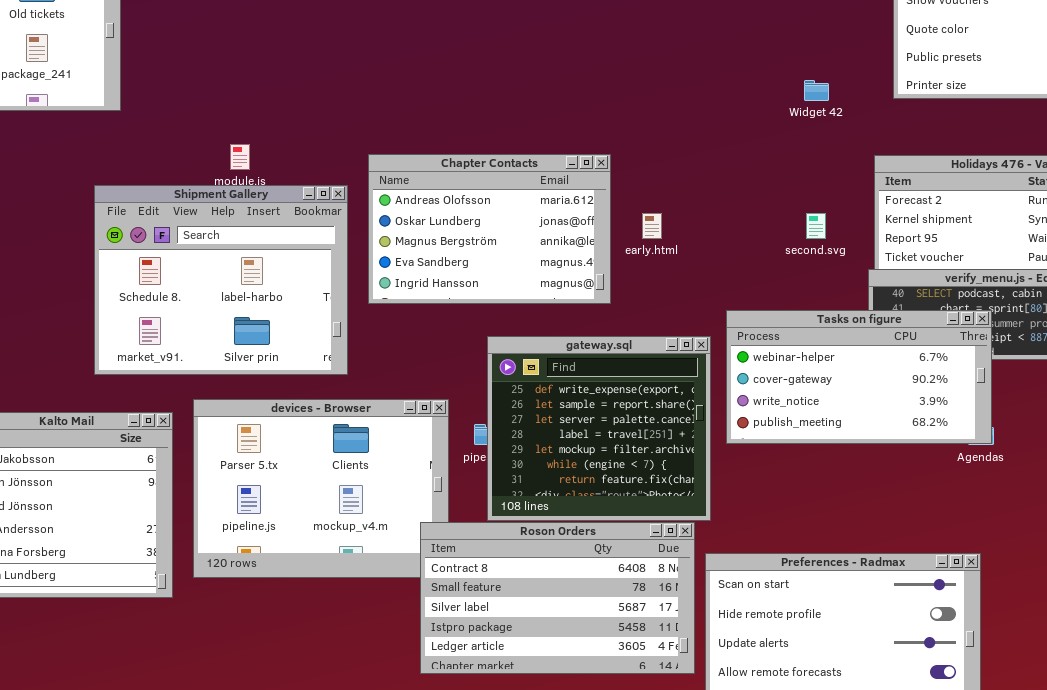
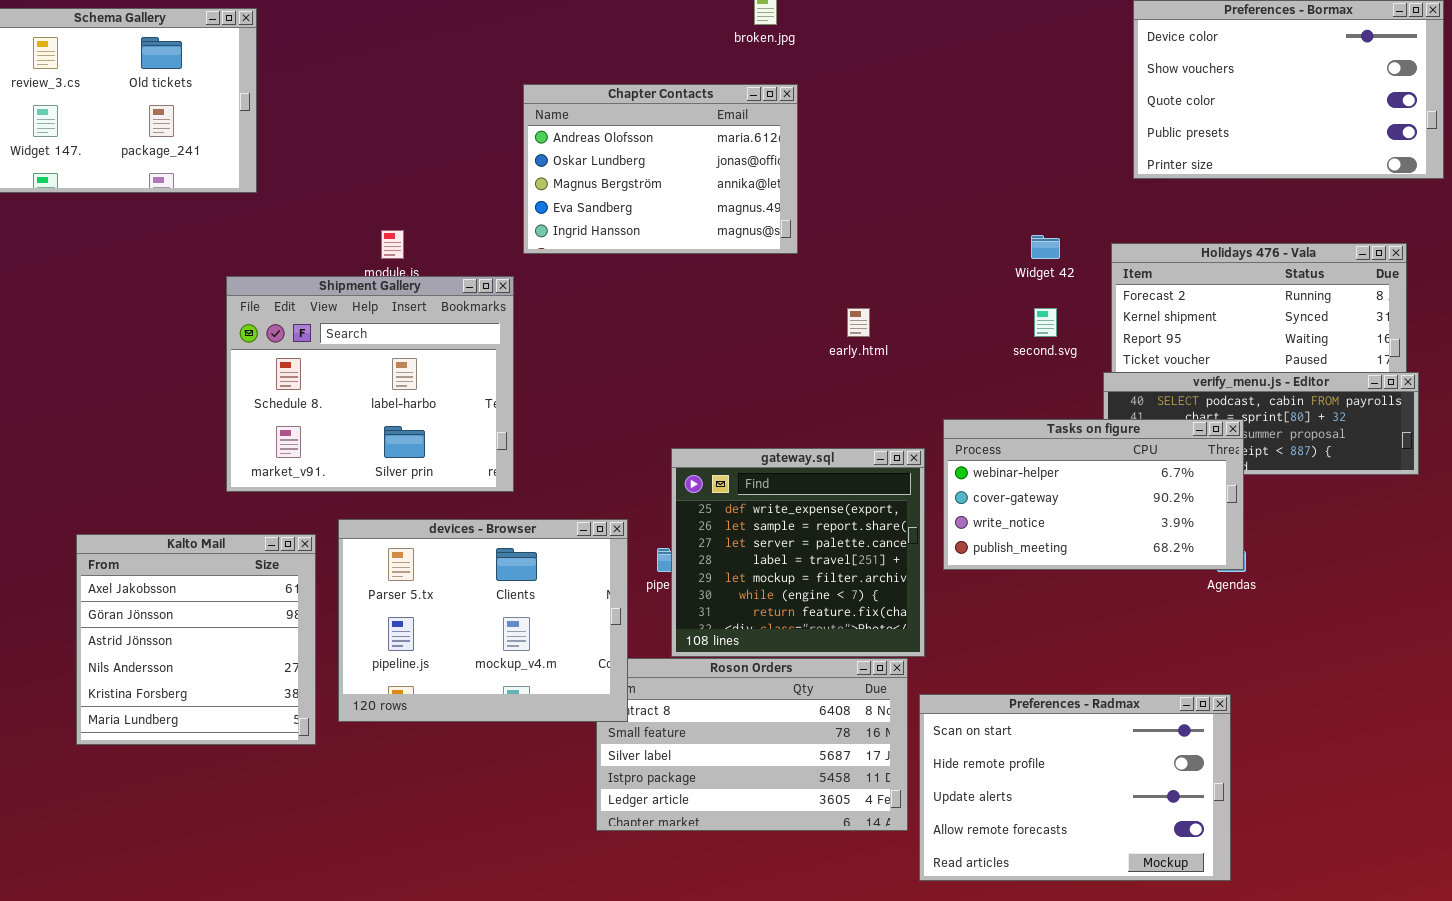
Widget 42: [804,80,829,101] -> [1031,235,1060,259], moved
Chapter Contacts: [368,154,611,304] -> [523,84,798,254], moved
devices - Browser: [193,399,449,578] -> [338,519,628,722], raised

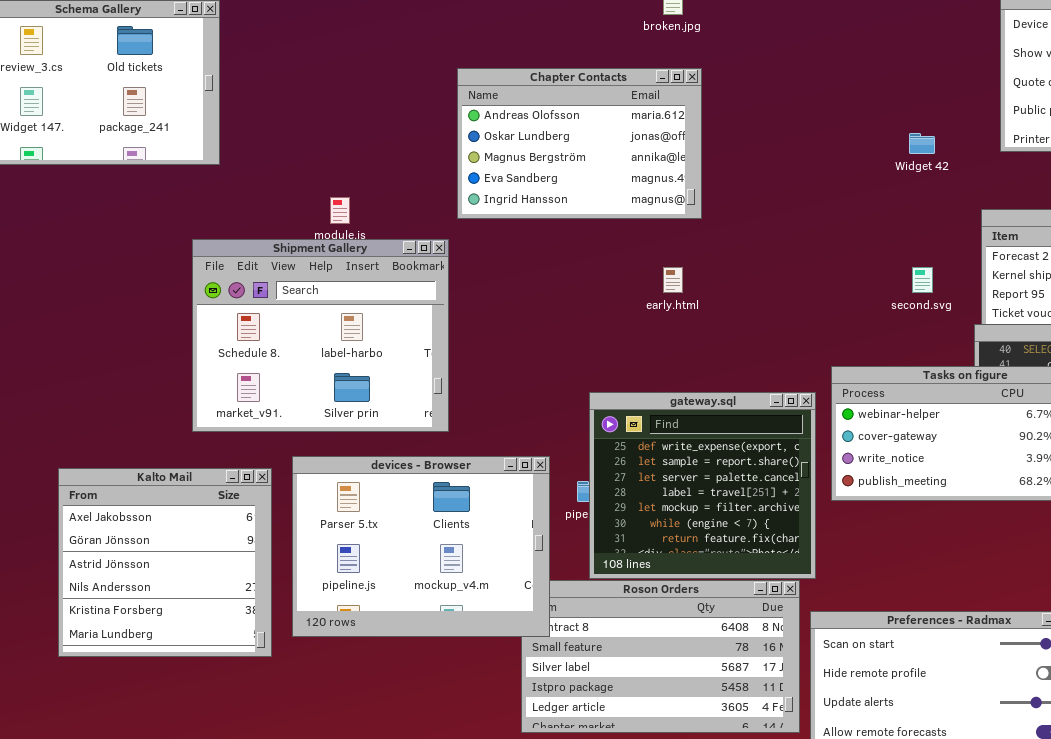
Widget 42: [1031,235,1060,259] -> [909,133,935,154], moved
early.html: [847,308,870,337] -> [663,267,683,293], moved

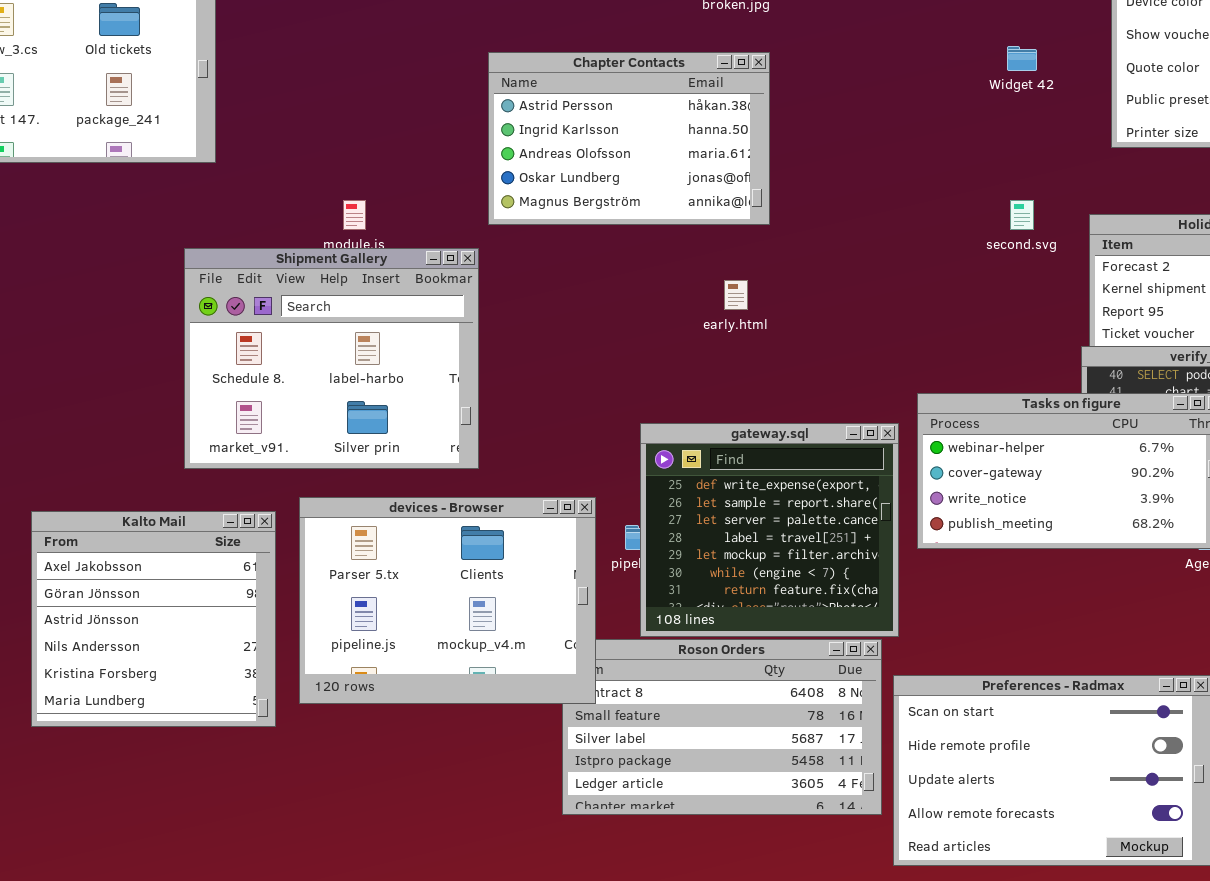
Chapter Contacts: [457,68,702,219] -> [488,52,770,225], scrolled up 2 rows
Widget 42: [909,133,935,154] -> [1007,46,1037,71], moved
second.svg: [912,267,933,293] -> [1010,200,1034,230], moved

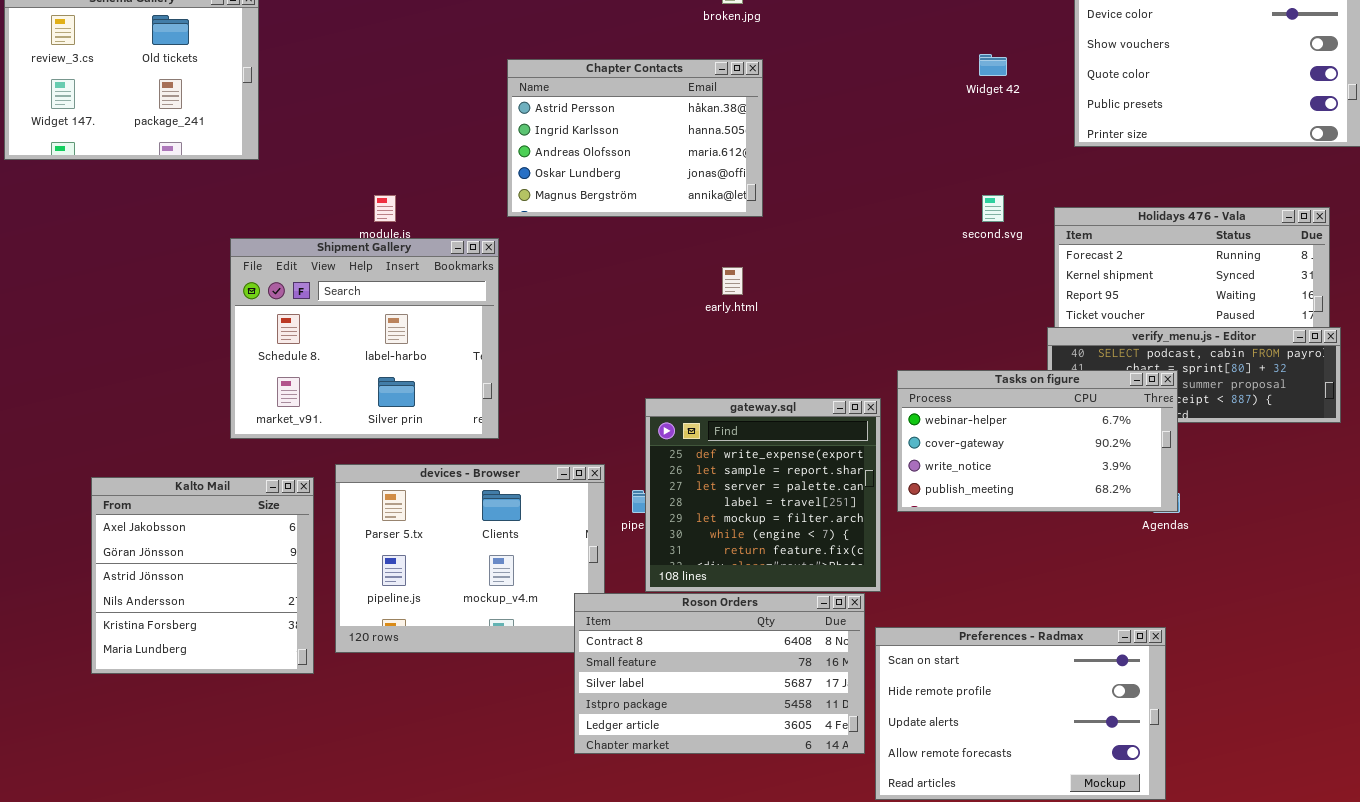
Roson Orders: [562,639,882,815] -> [574,593,865,754], raised

